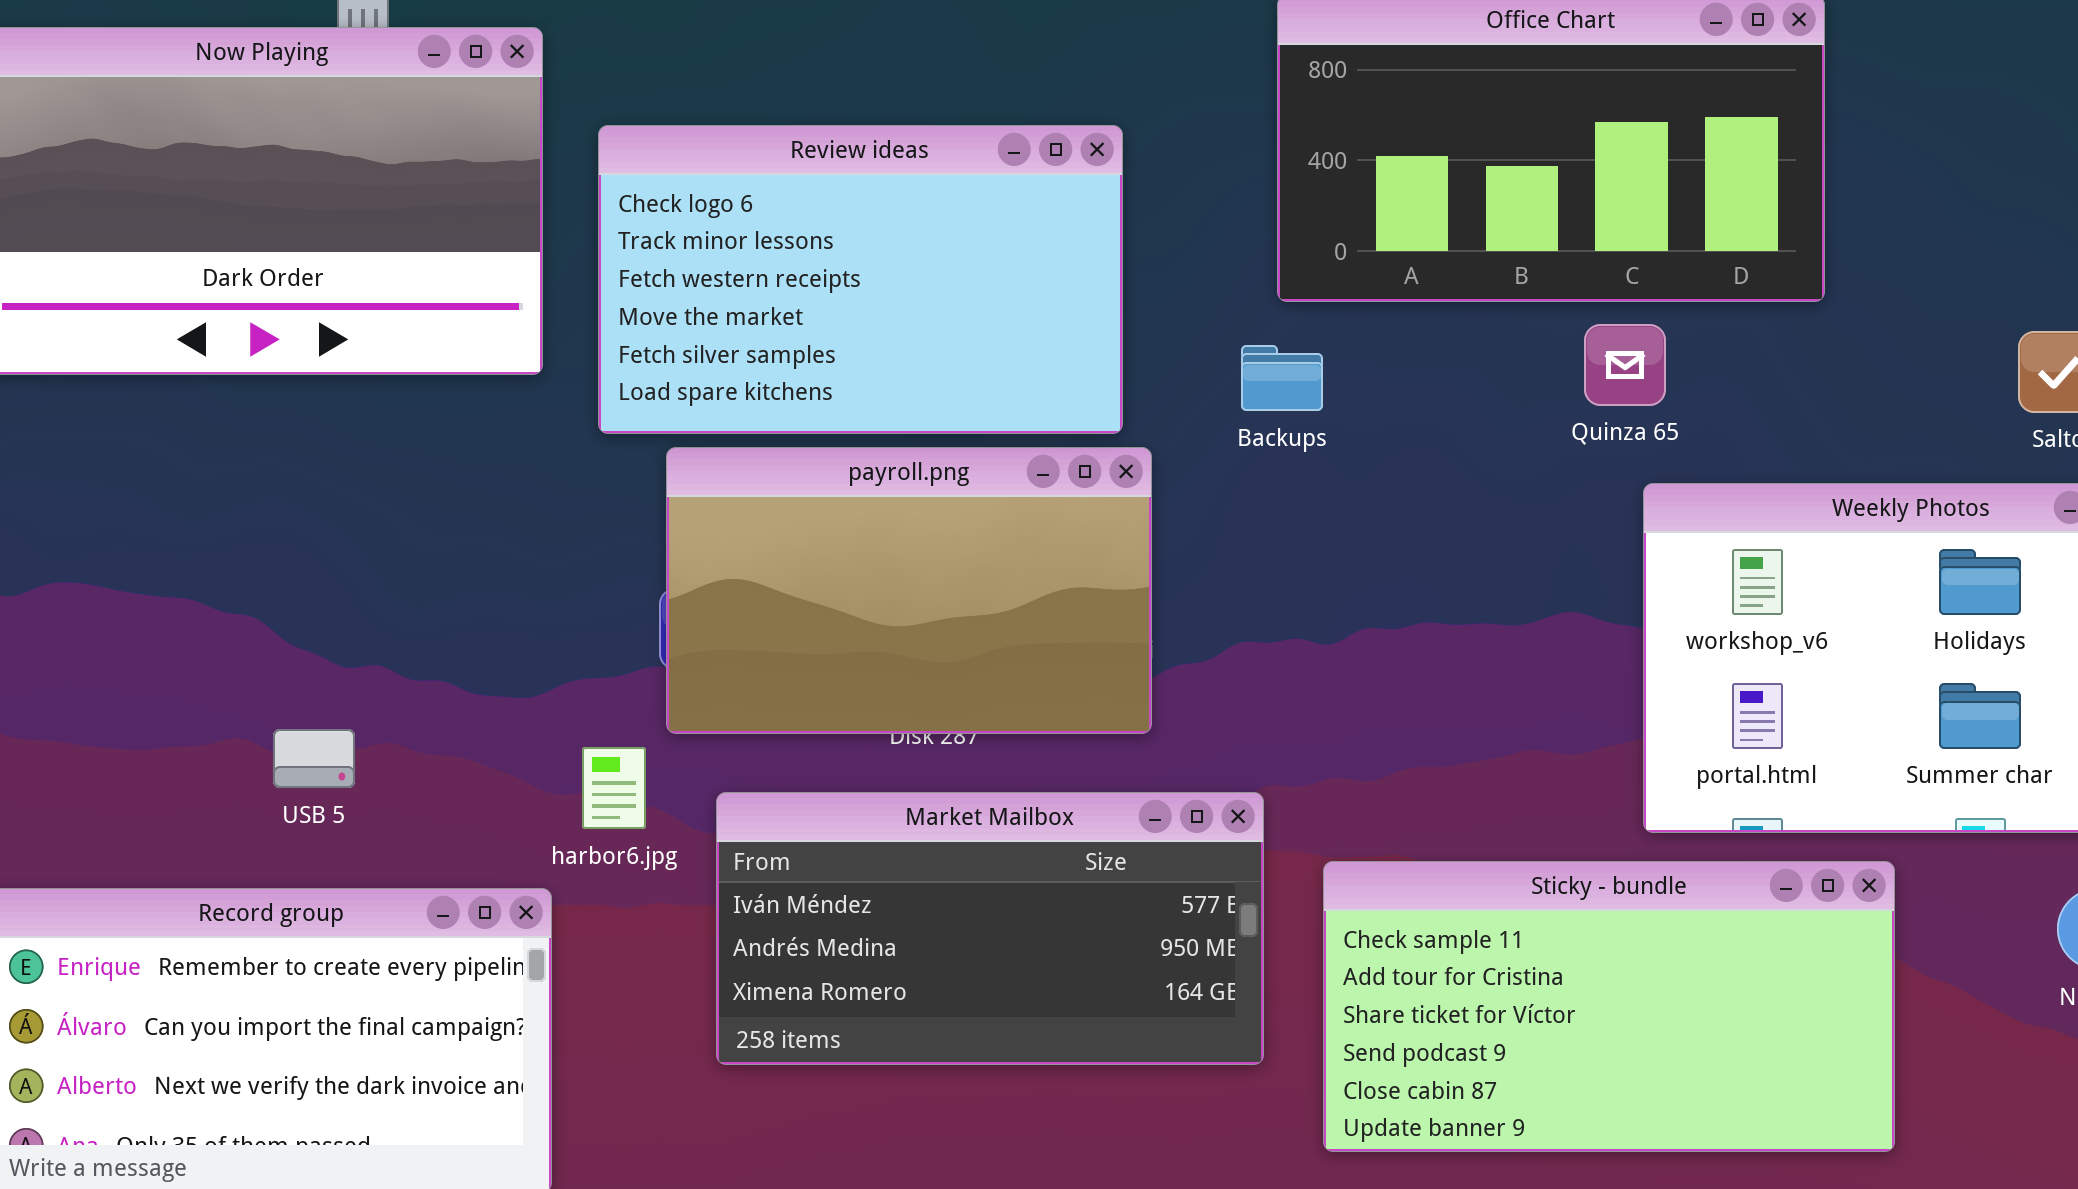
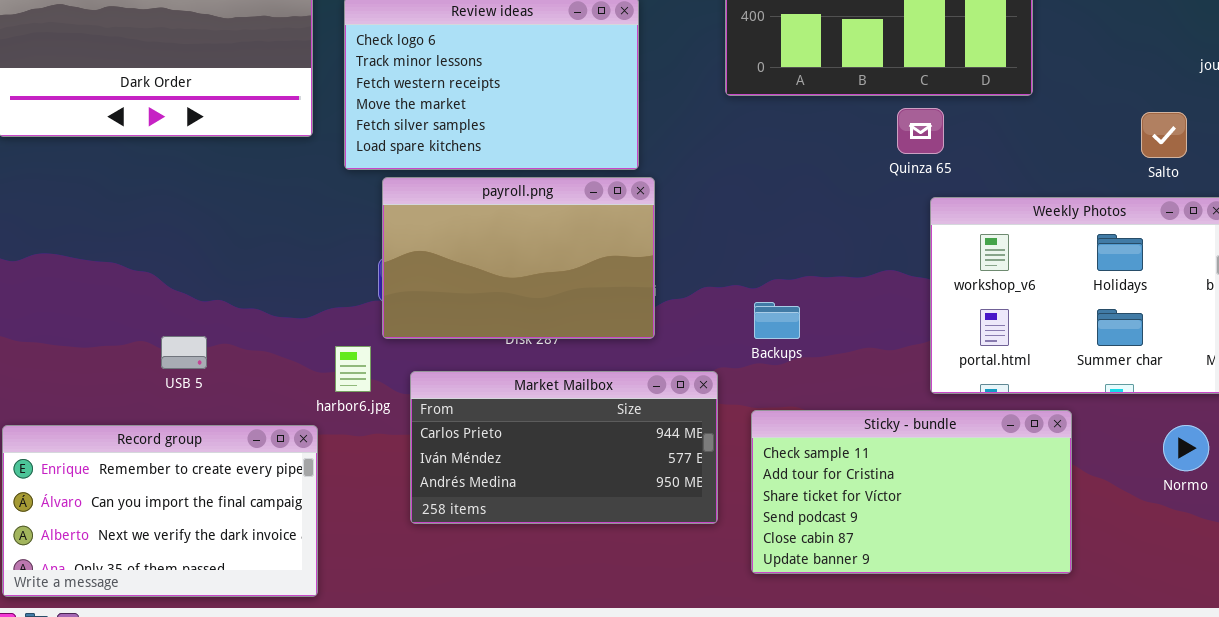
Backups: [1241,345,1323,411] -> [754,302,800,339], moved
Market Mailbox: [716,792,1264,1065] -> [410,371,718,524], scrolled up 1 row

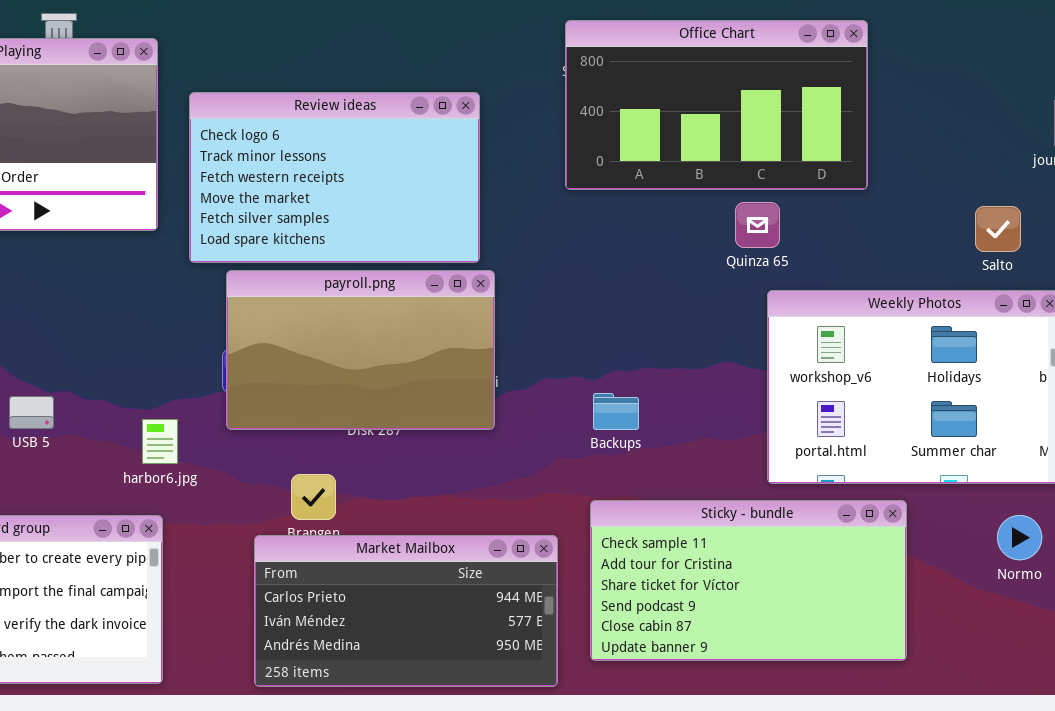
USB 5: [161,336,207,369] -> [9,396,54,429], moved
harbor6.jpg: [335,346,371,392] -> [142,419,178,464], moved
Market Mailbox: [410,371,718,524] -> [254,535,558,687], moved

